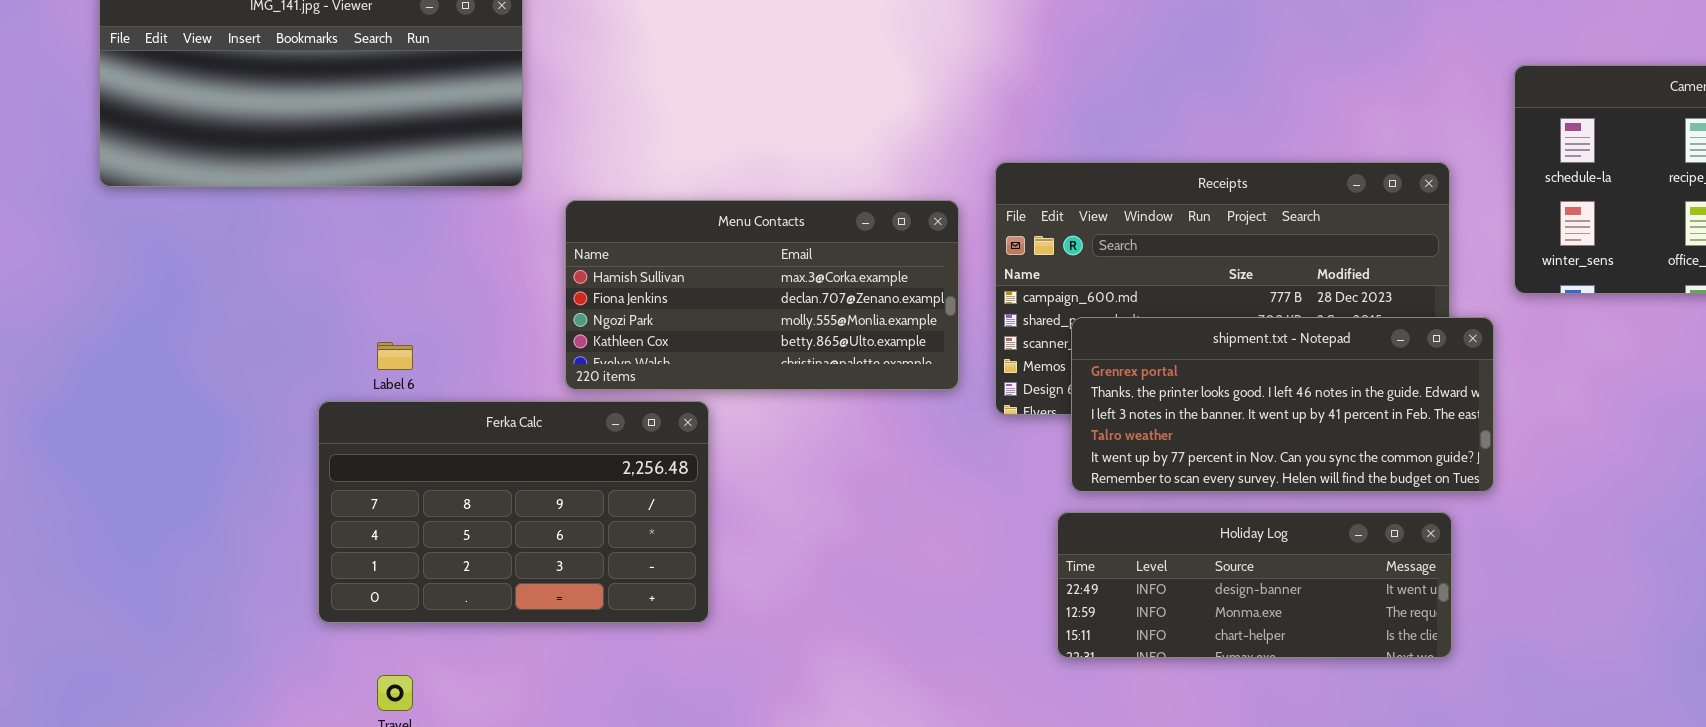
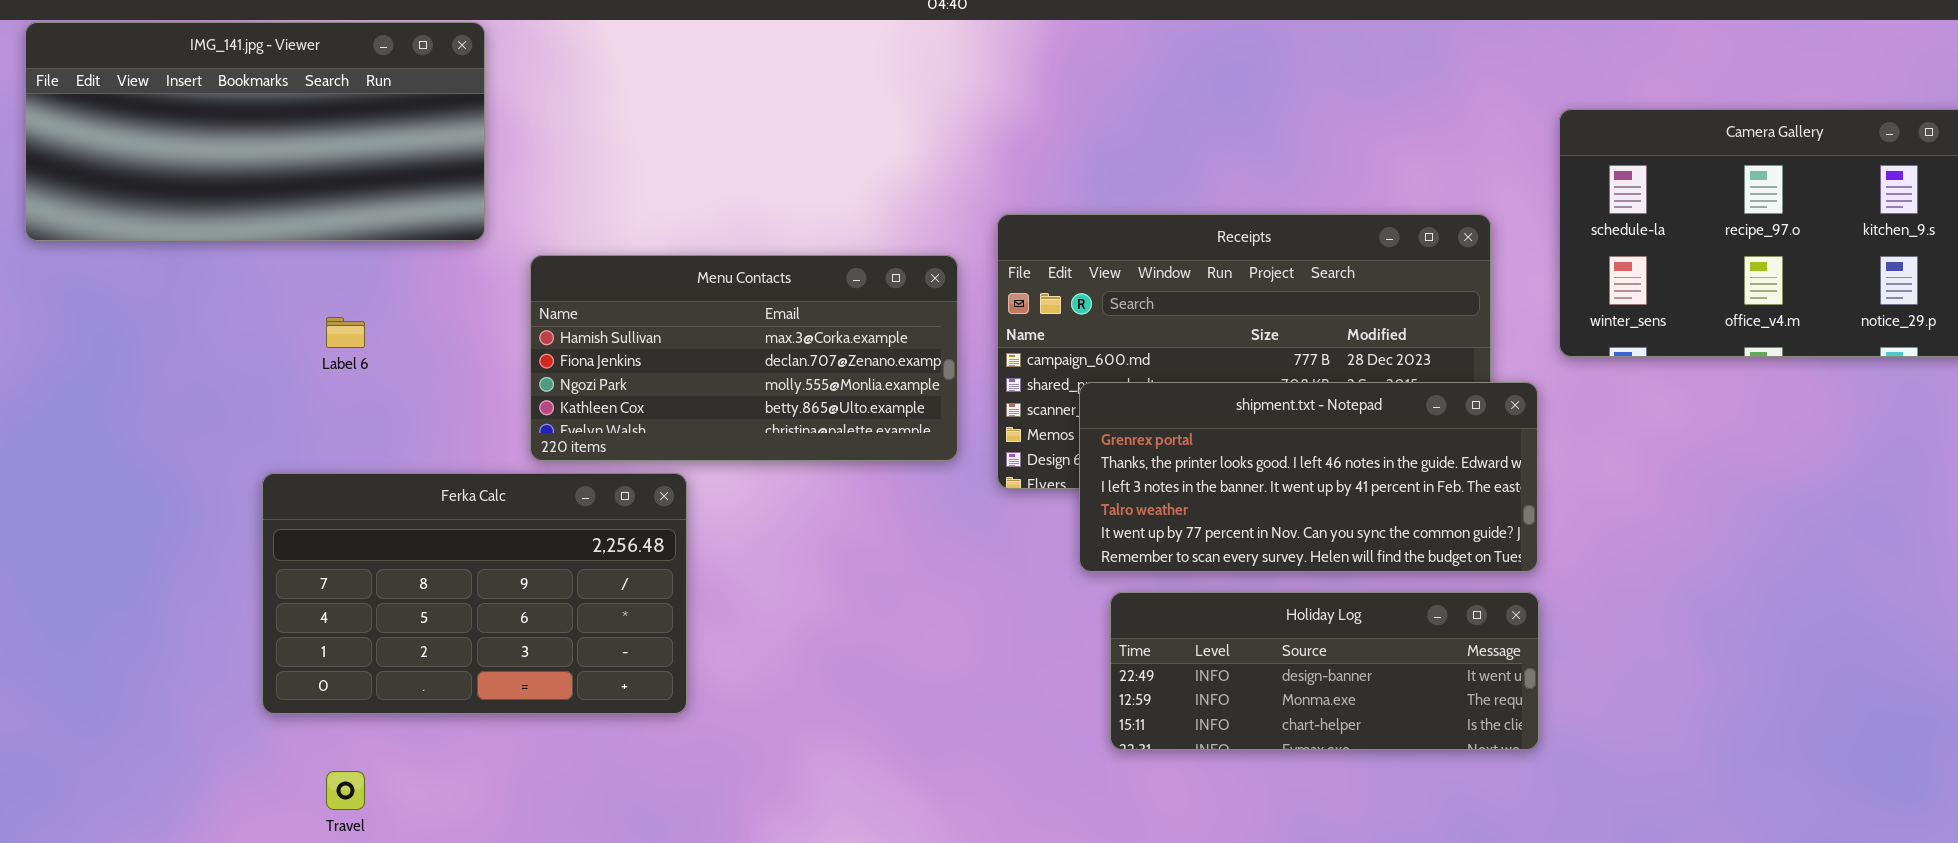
Label 6: [377,342,413,370] -> [326,317,365,348], moved
Holiday Log: [1057,512,1452,658] -> [1110,592,1539,750], moved

